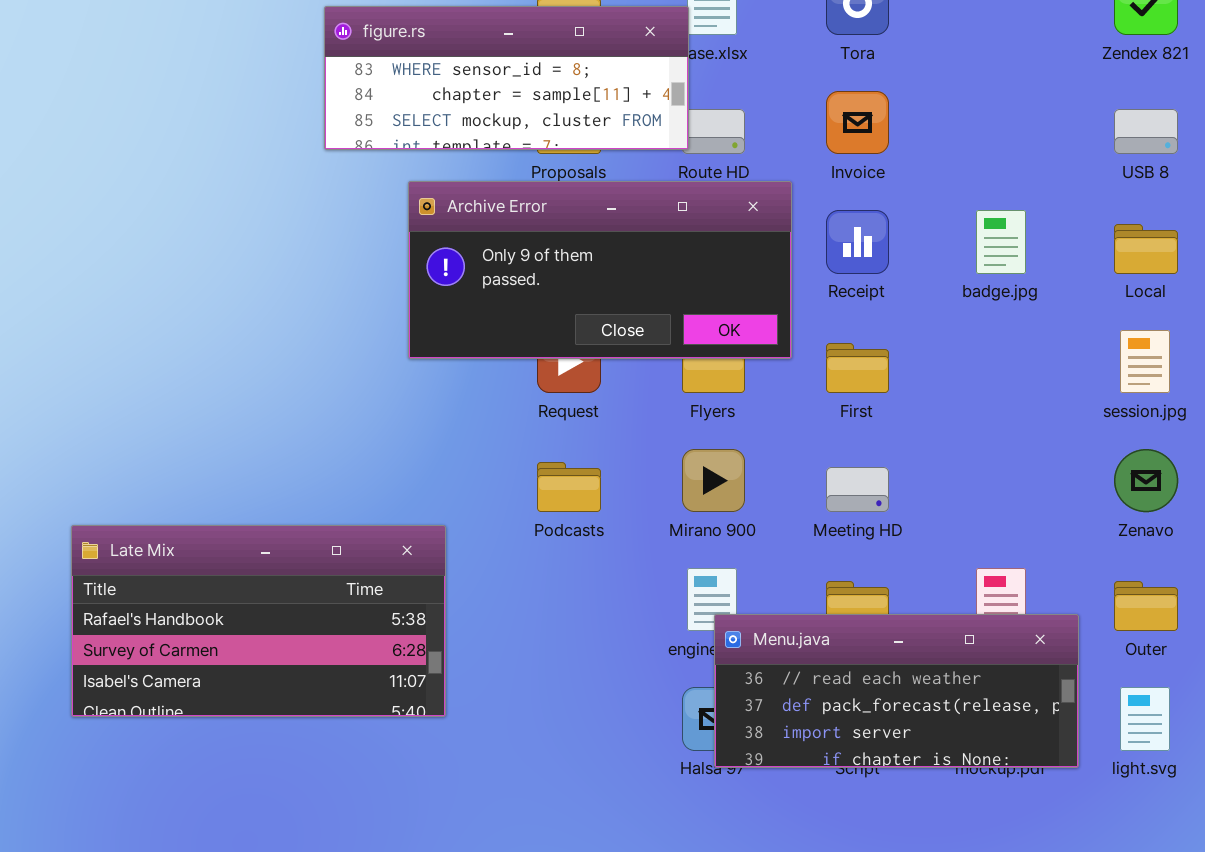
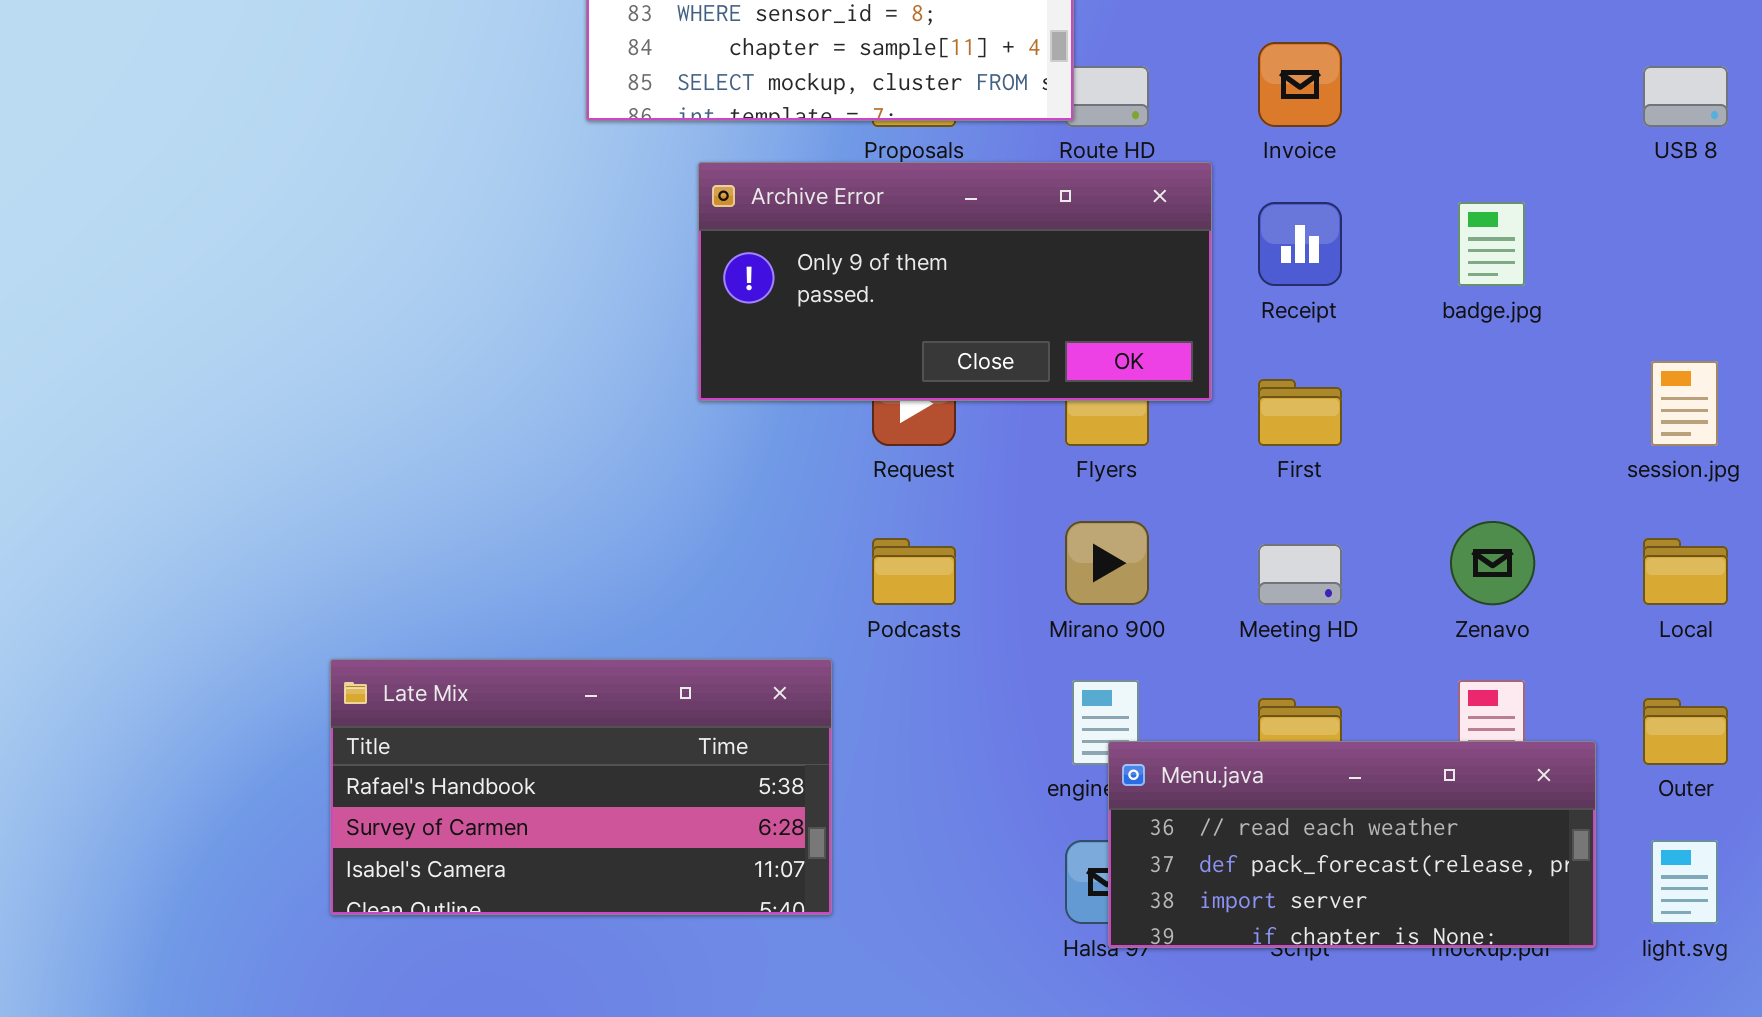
Local: [1114,224,1178,274] -> [1643,538,1728,605], moved
Zenavo: [1114,449,1178,512] -> [1450,521,1535,605], moved
Late Mix: [71,525,446,717] -> [330,659,832,915], moved

